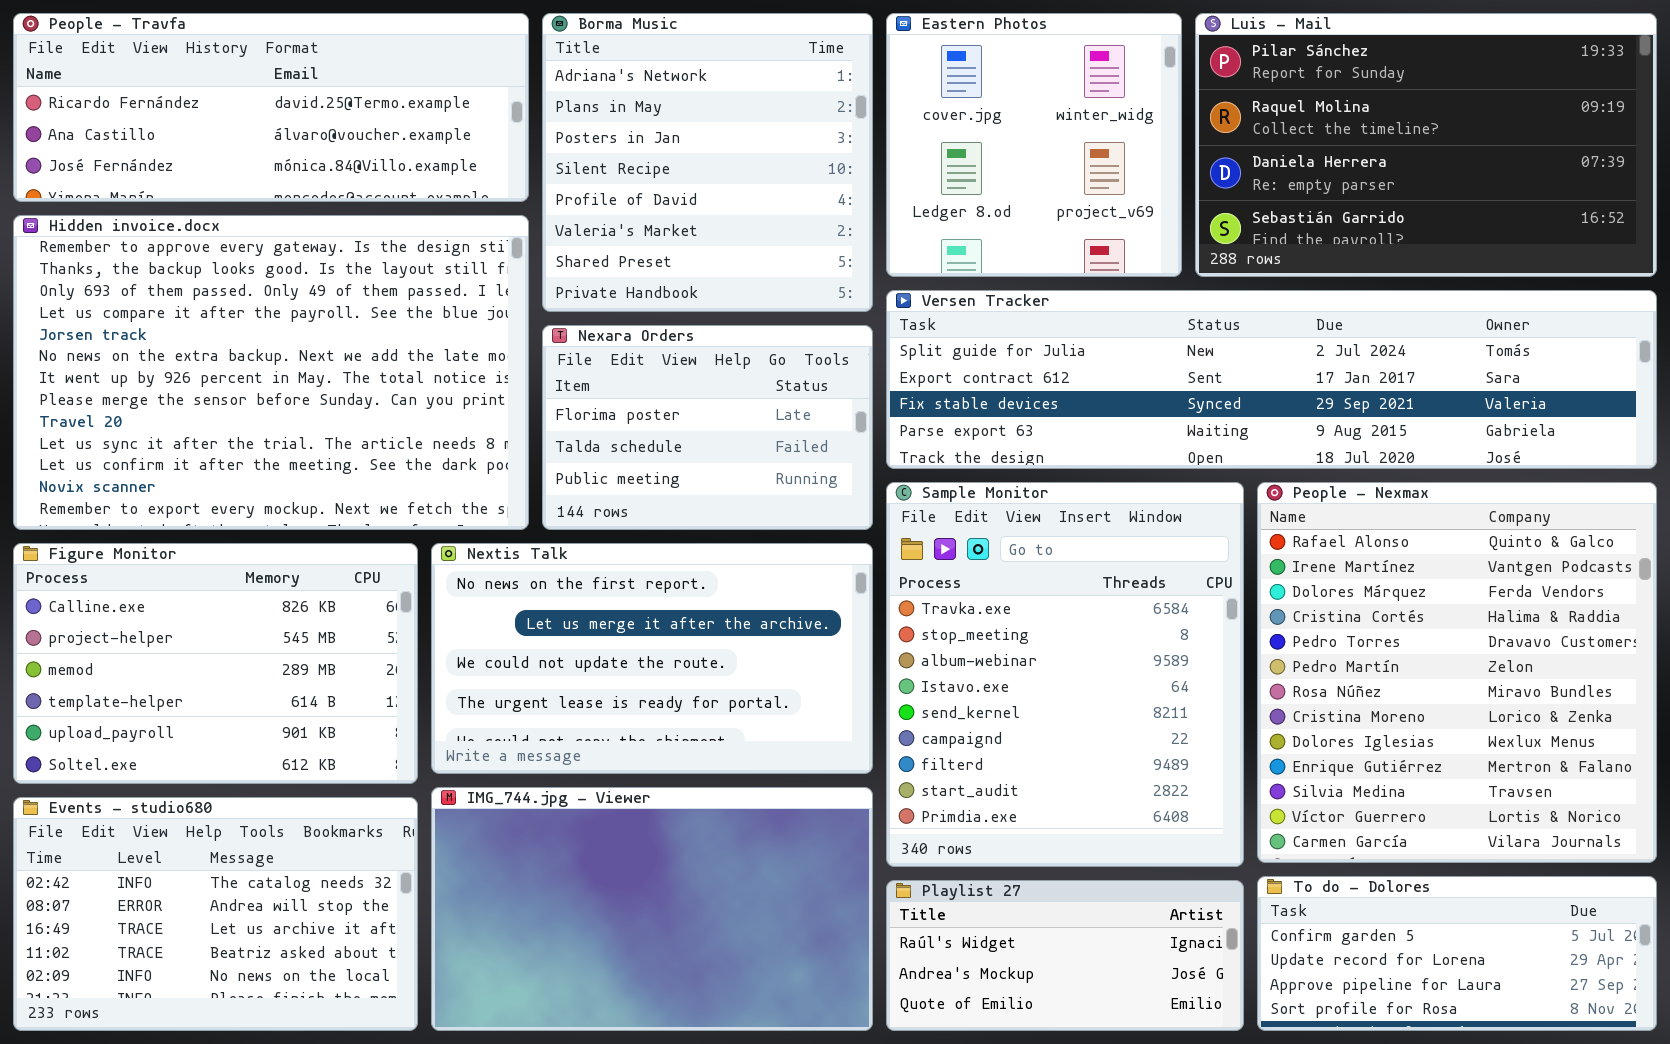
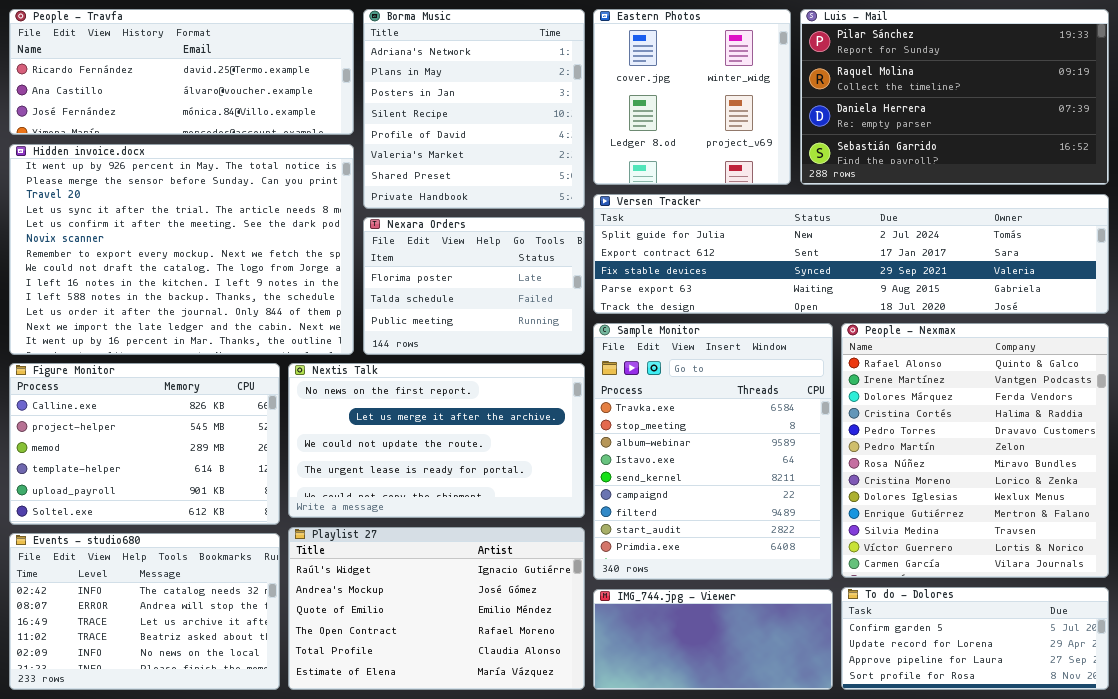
Hidden invoice.docx: [13,215,529,530] -> [9,144,354,355], scrolled down 6 rows
IMG_744.jpg - Viewer: [431,787,873,1031] -> [593,589,833,690], moved, resized
Playlist 27: [886,880,1244,1031] -> [288,527,585,690], moved, resized

